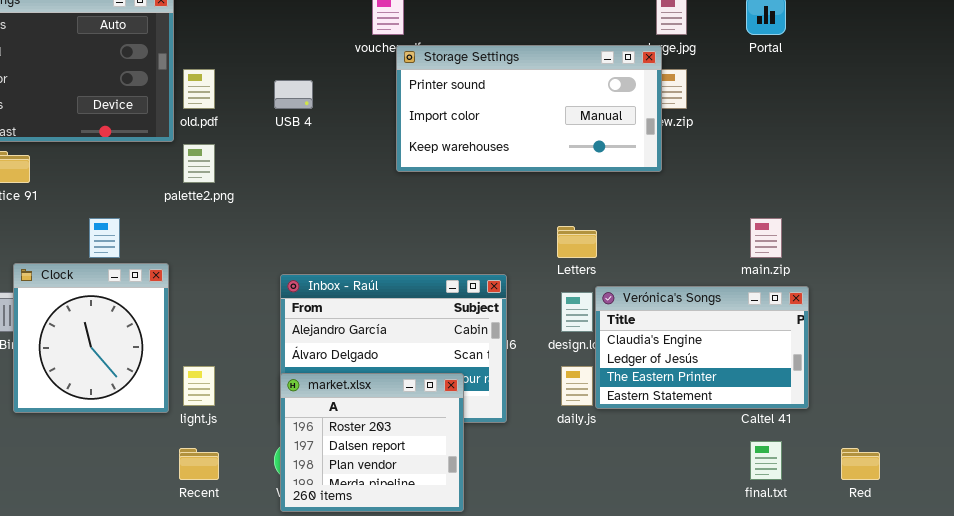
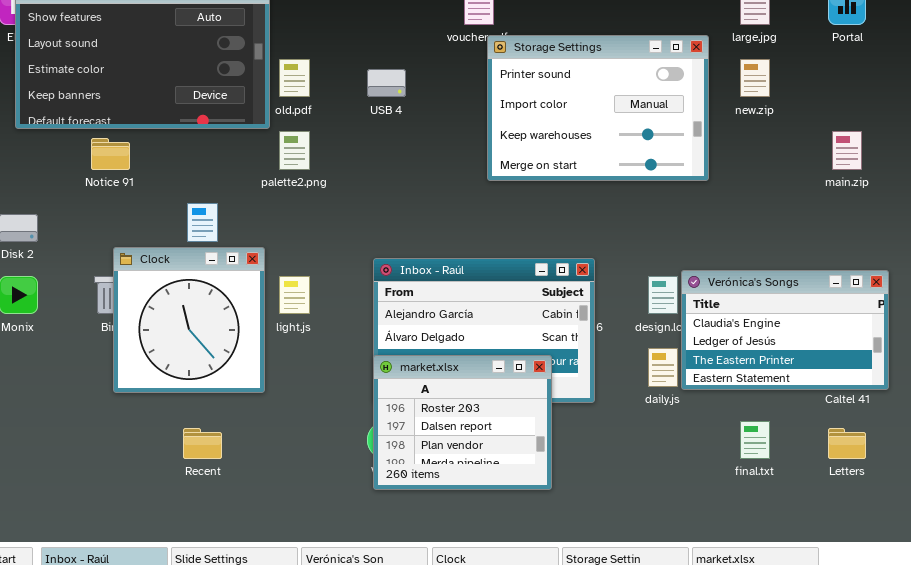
Storage Settings: [396,45,662,172] -> [487,35,709,181], resized
main.zip: [750,218,782,258] -> [832,131,862,170], moved
Letters: [557,226,597,258] -> [828,428,866,459], moved
light.js: [183,366,215,406] -> [279,276,310,314], moved
final.txt: [750,441,782,480] -> [740,421,770,459], moved
Recent: [179,448,219,480] -> [183,428,222,459], moved

